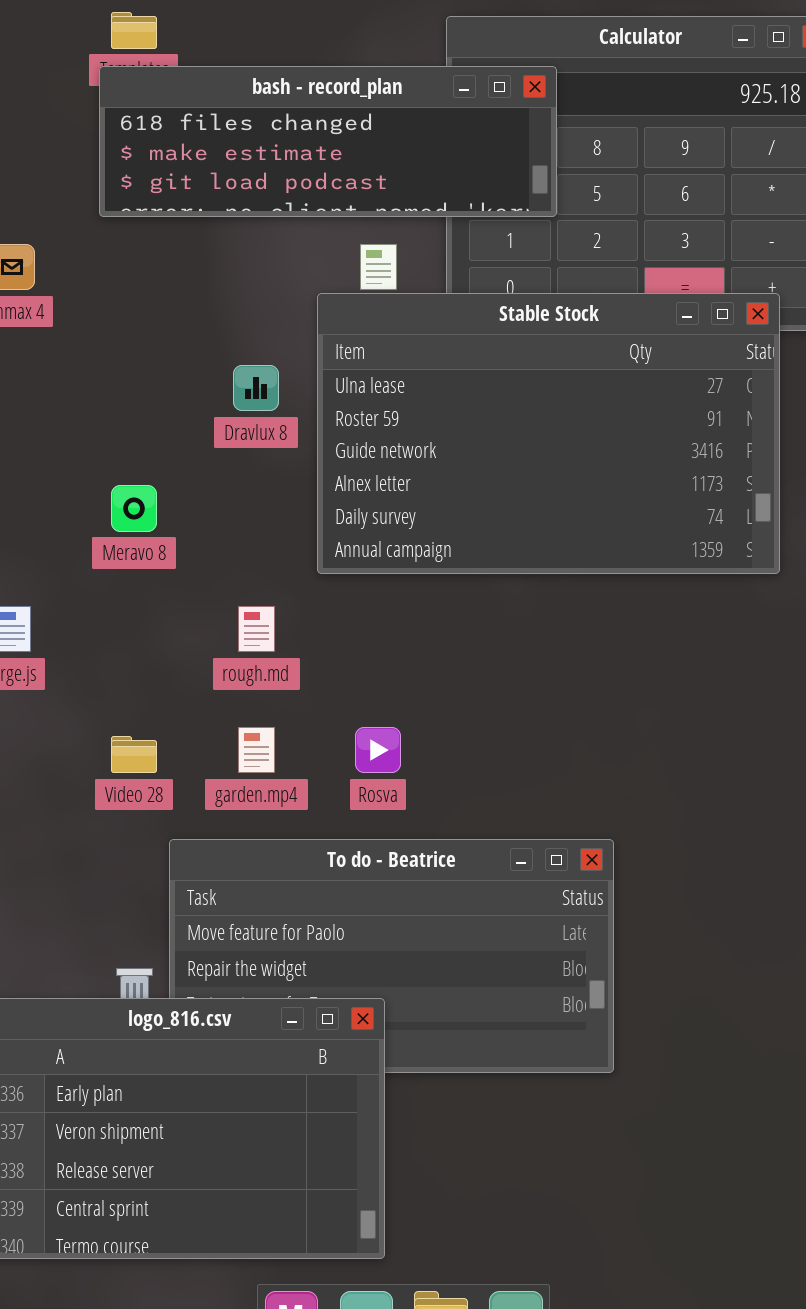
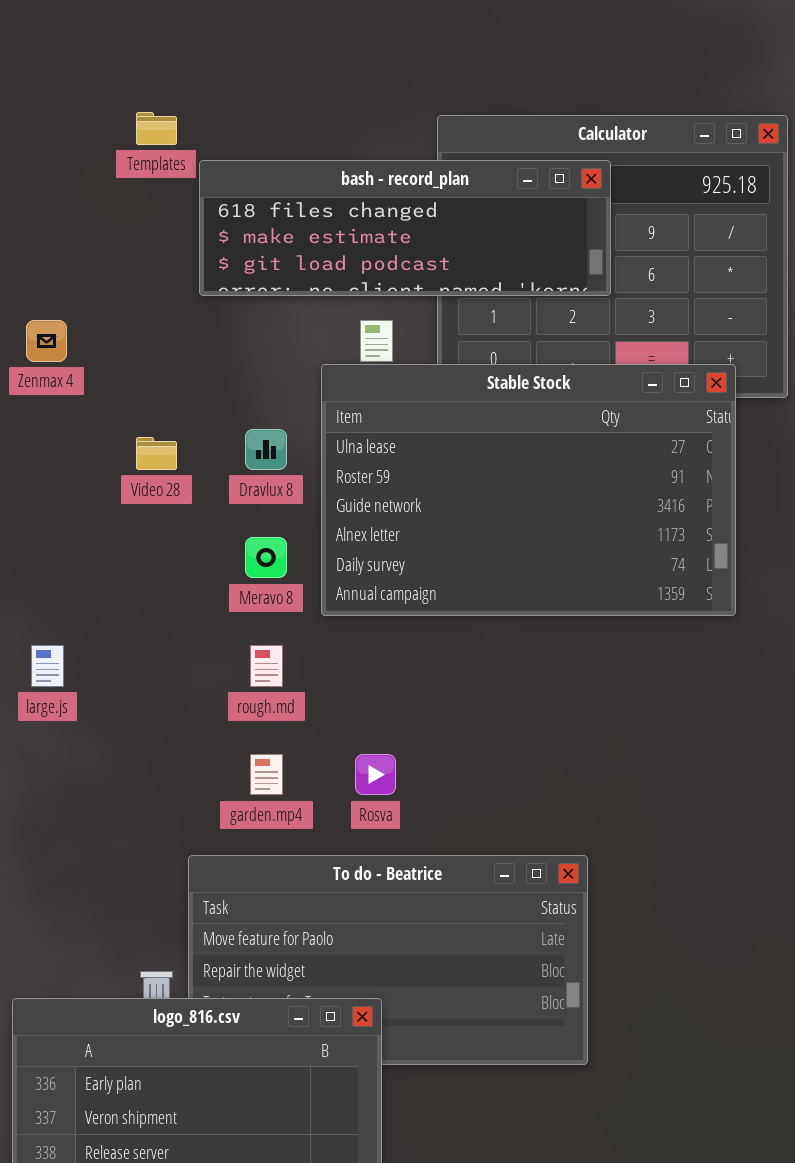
bash - record_plan: [99,66,557,217] -> [199,160,611,296], moved
Meravo 8: [111,485,157,532] -> [245,537,287,578], moved
Video 28: [111,736,157,773] -> [136,437,177,470], moved

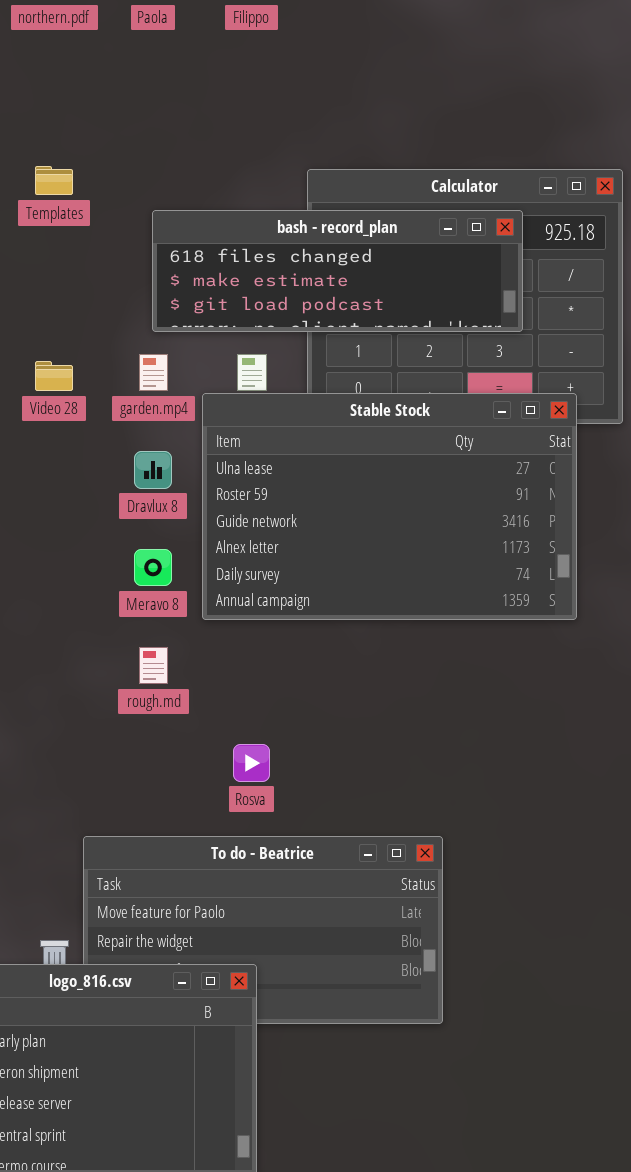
bash - record_plan: [199,160,611,296] -> [152,210,523,332], moved
Video 28: [136,437,177,470] -> [35,361,73,391], moved
garden.mp4: [250,754,283,795] -> [139,354,168,391], moved

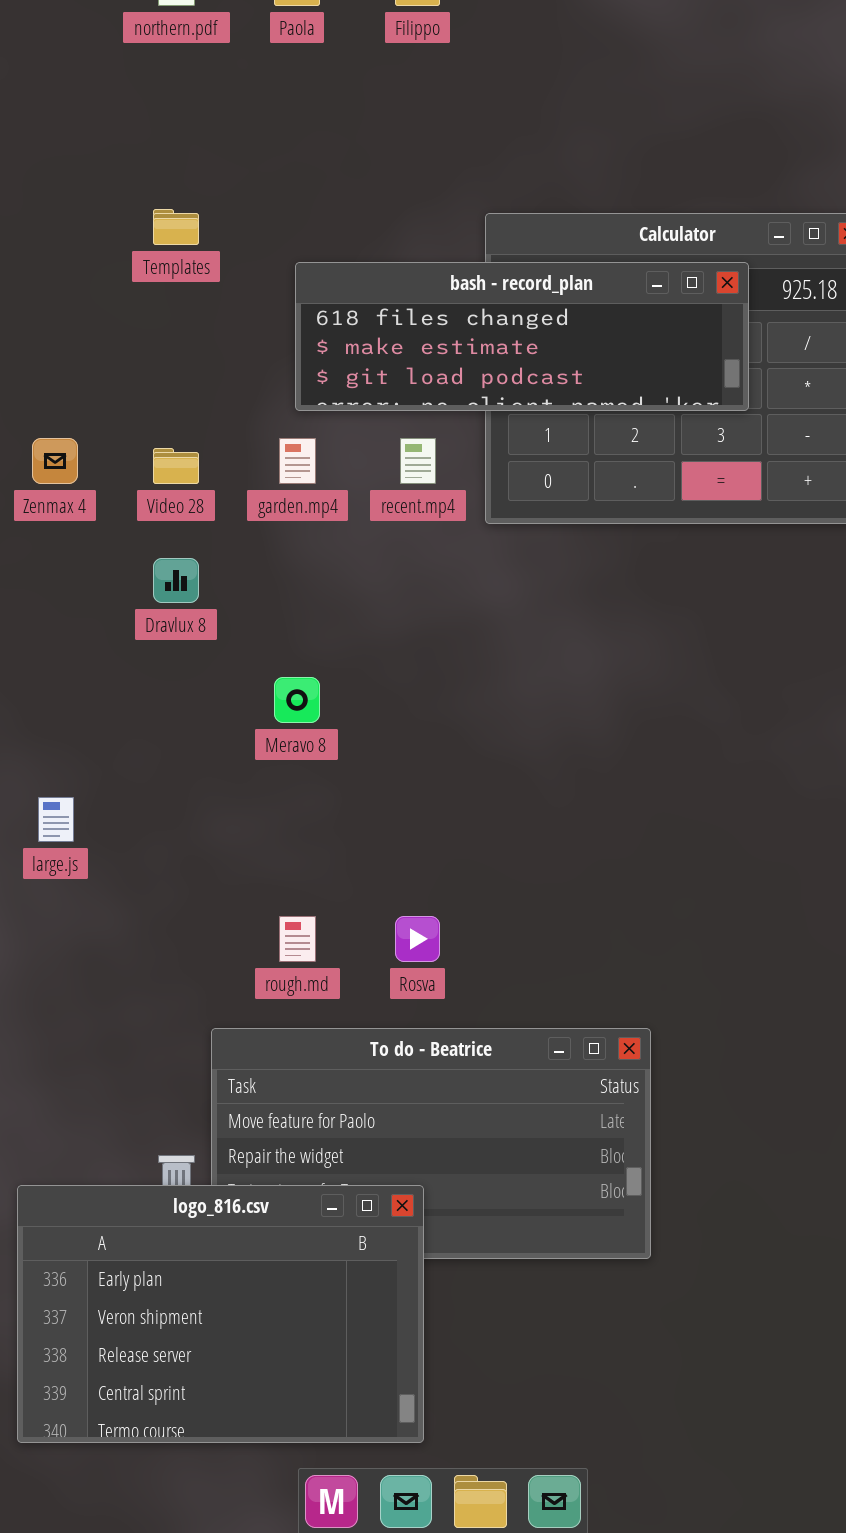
Stable Stock: [202,393,577,620] -> none, closed
Dravlux 8: [134,451,172,489] -> [153,558,199,603], moved
rough.md: [139,647,168,684] -> [279,916,316,962], moved

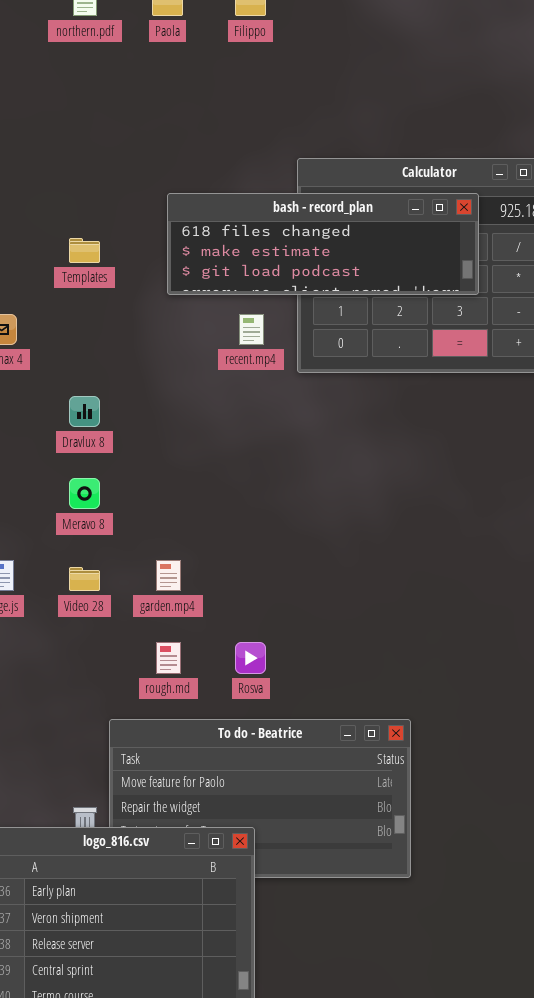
Templates: [153,209,199,245] -> [69,238,100,263], moved
garden.mp4: [279,438,316,484] -> [156,560,181,591], moved
Video 28: [153,448,199,484] -> [69,567,100,591], moved
Meravo 8: [274,677,320,723] -> [69,478,100,509], moved

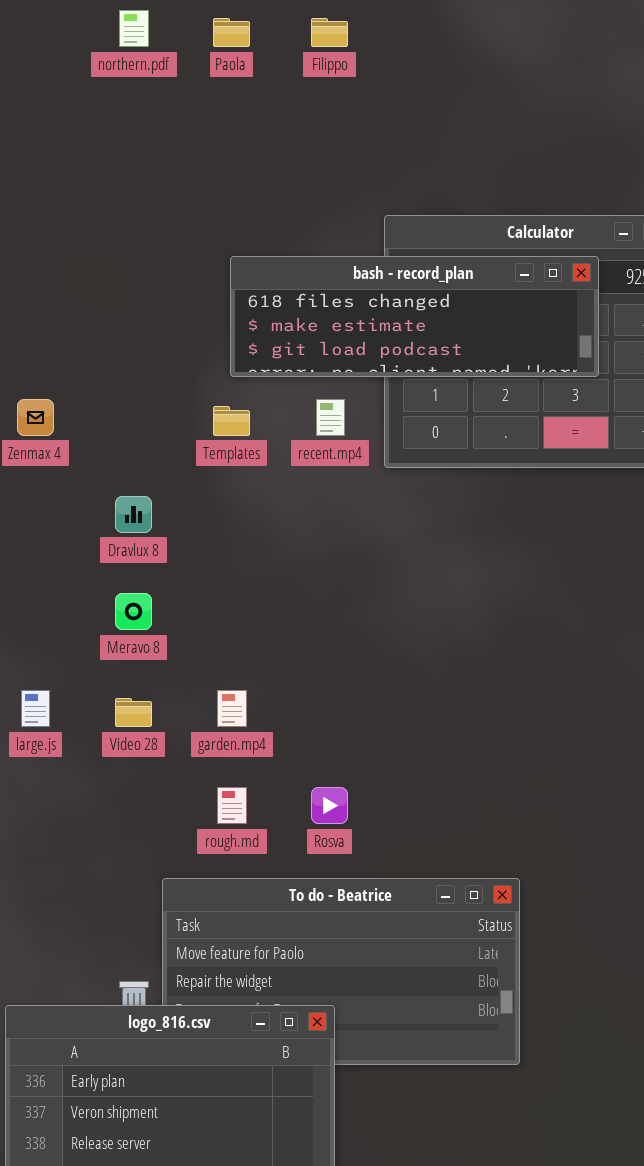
Templates: [69,238,100,263] -> [213,406,250,436], moved

